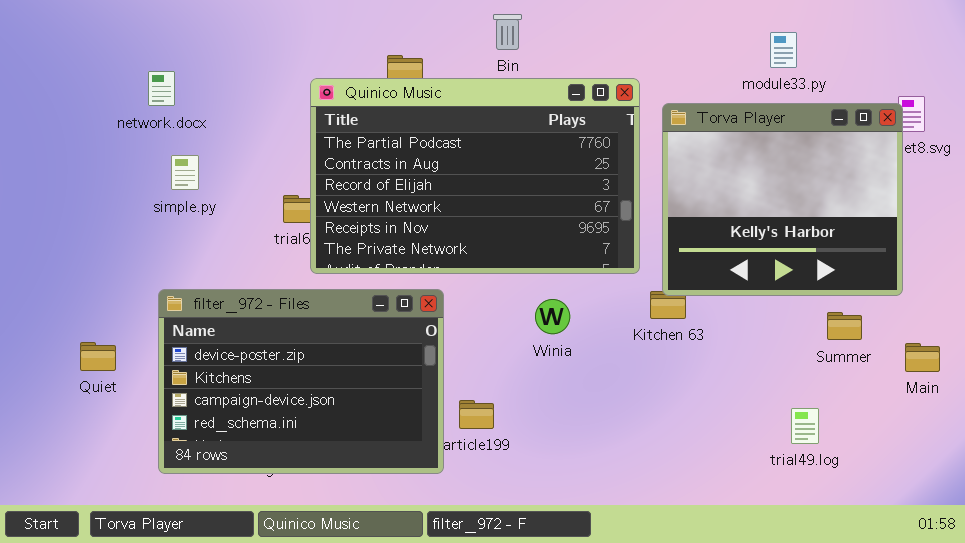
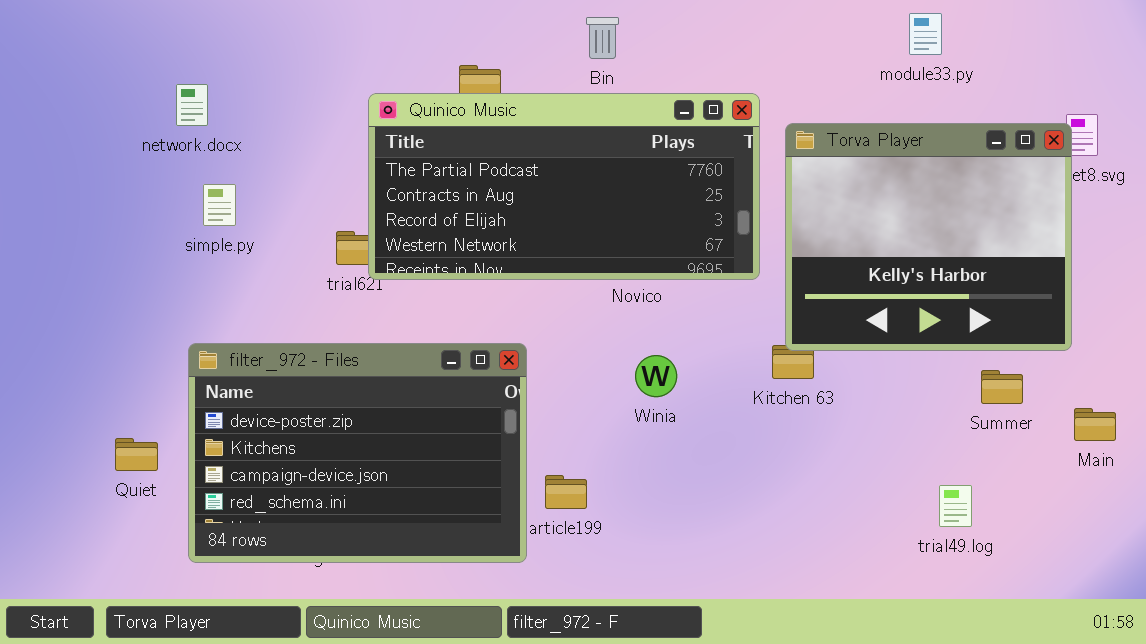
module33.py: [770,32,797,68] -> [909,13,942,55], moved
Quinico Music: [310,78,640,274] -> [368,93,760,280], resized
Quiet: [80,342,116,371] -> [115,438,158,471], moved

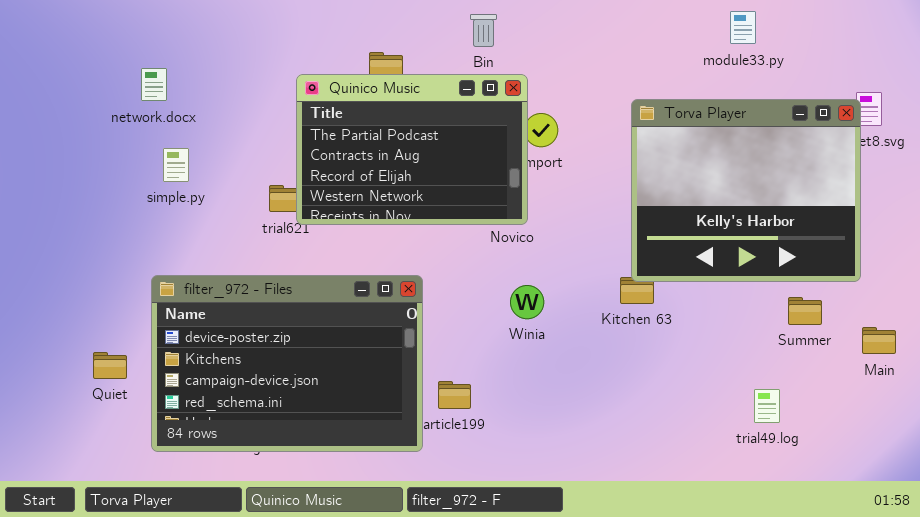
Quinico Music: [368,93,760,280] -> [296,74,528,225], resized

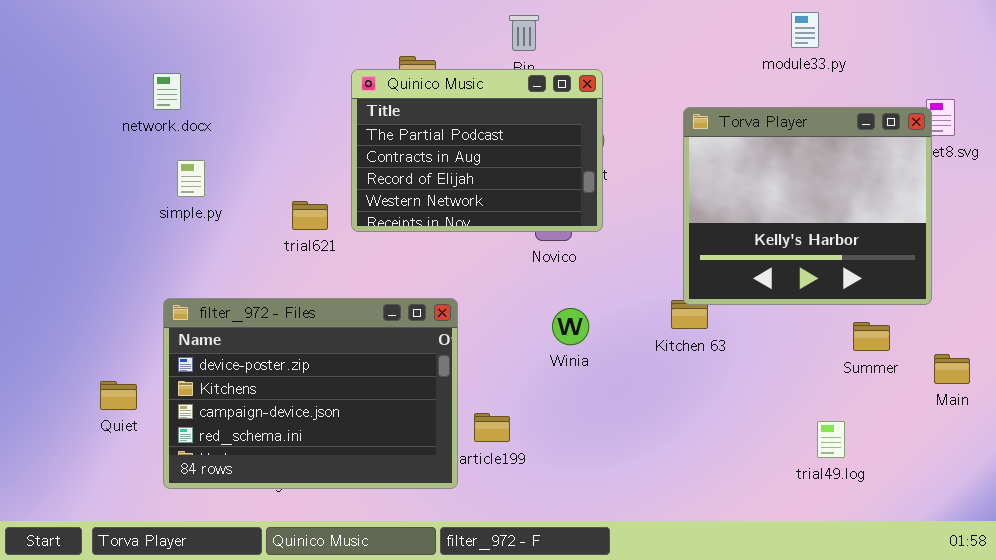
Quinico Music: [296,74,528,225] -> [351,69,603,232], moved

